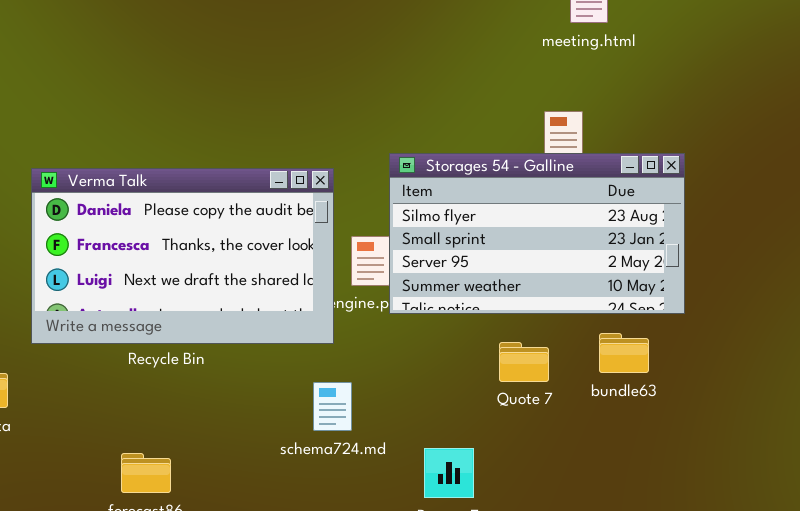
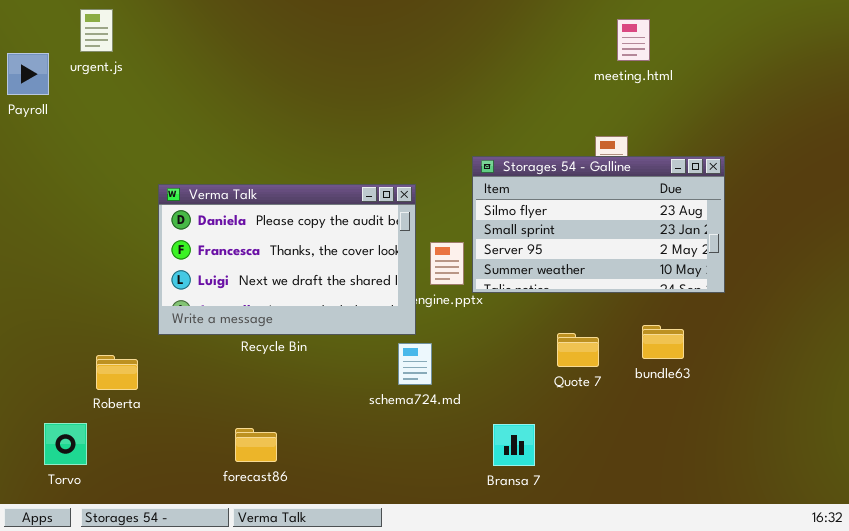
Storages 54 - Galline: [389,153,685,314] -> [472,156,725,293], moved
schema724.md: [313,382,352,431] -> [398,343,432,385], moved

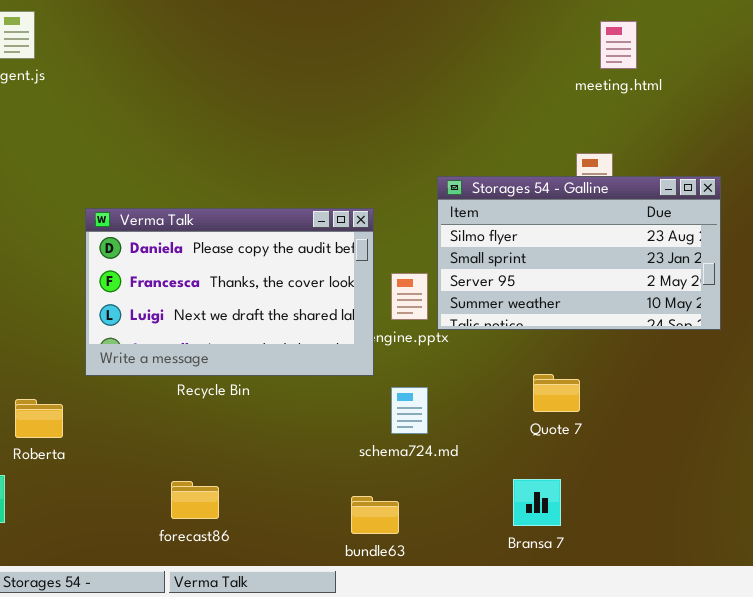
bundle63: [642,325,684,359] -> [351,496,399,534], moved
schema724.md: [398,343,432,385] -> [391,387,428,434], moved
Bransa 7: [493,424,535,466] -> [513,479,561,526], moved

